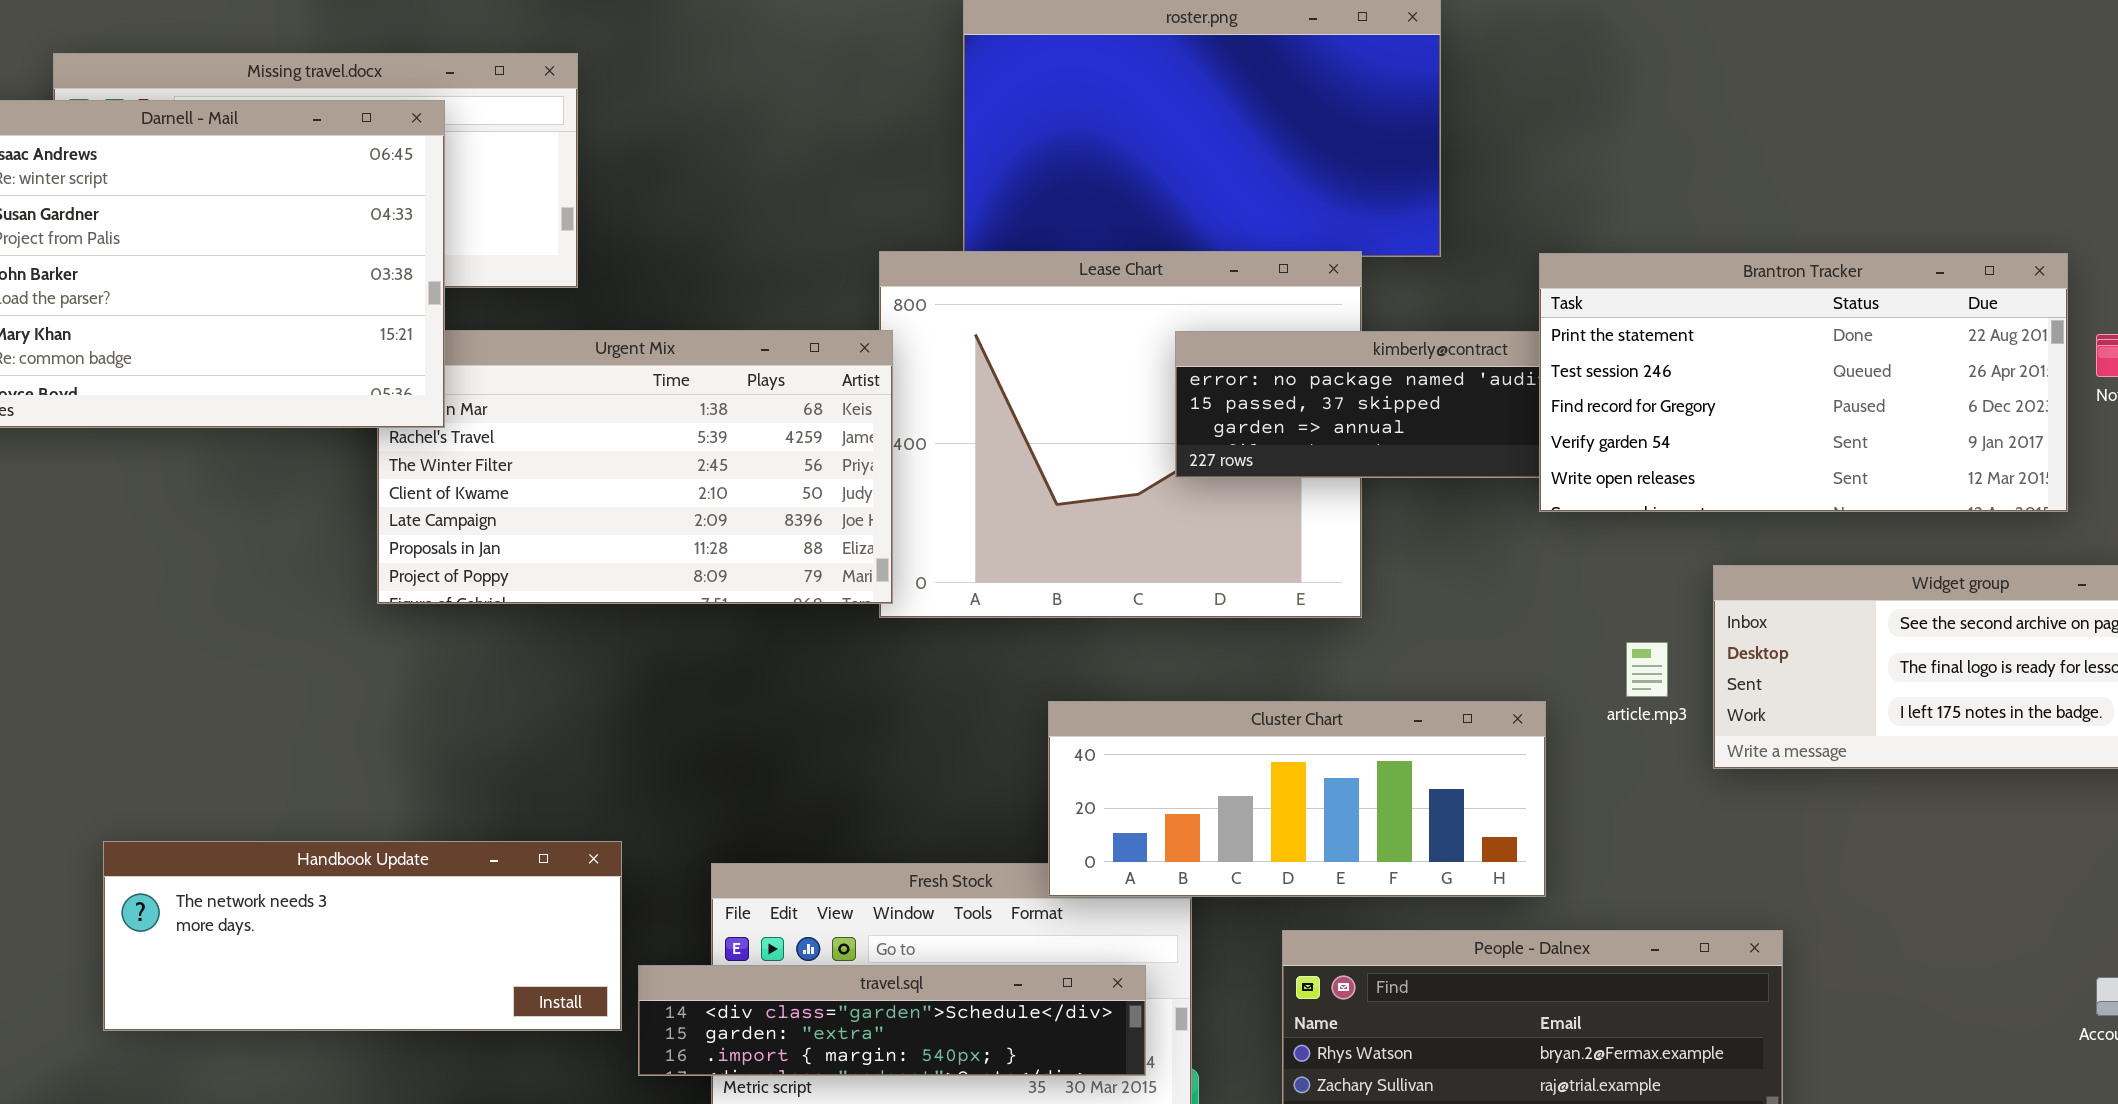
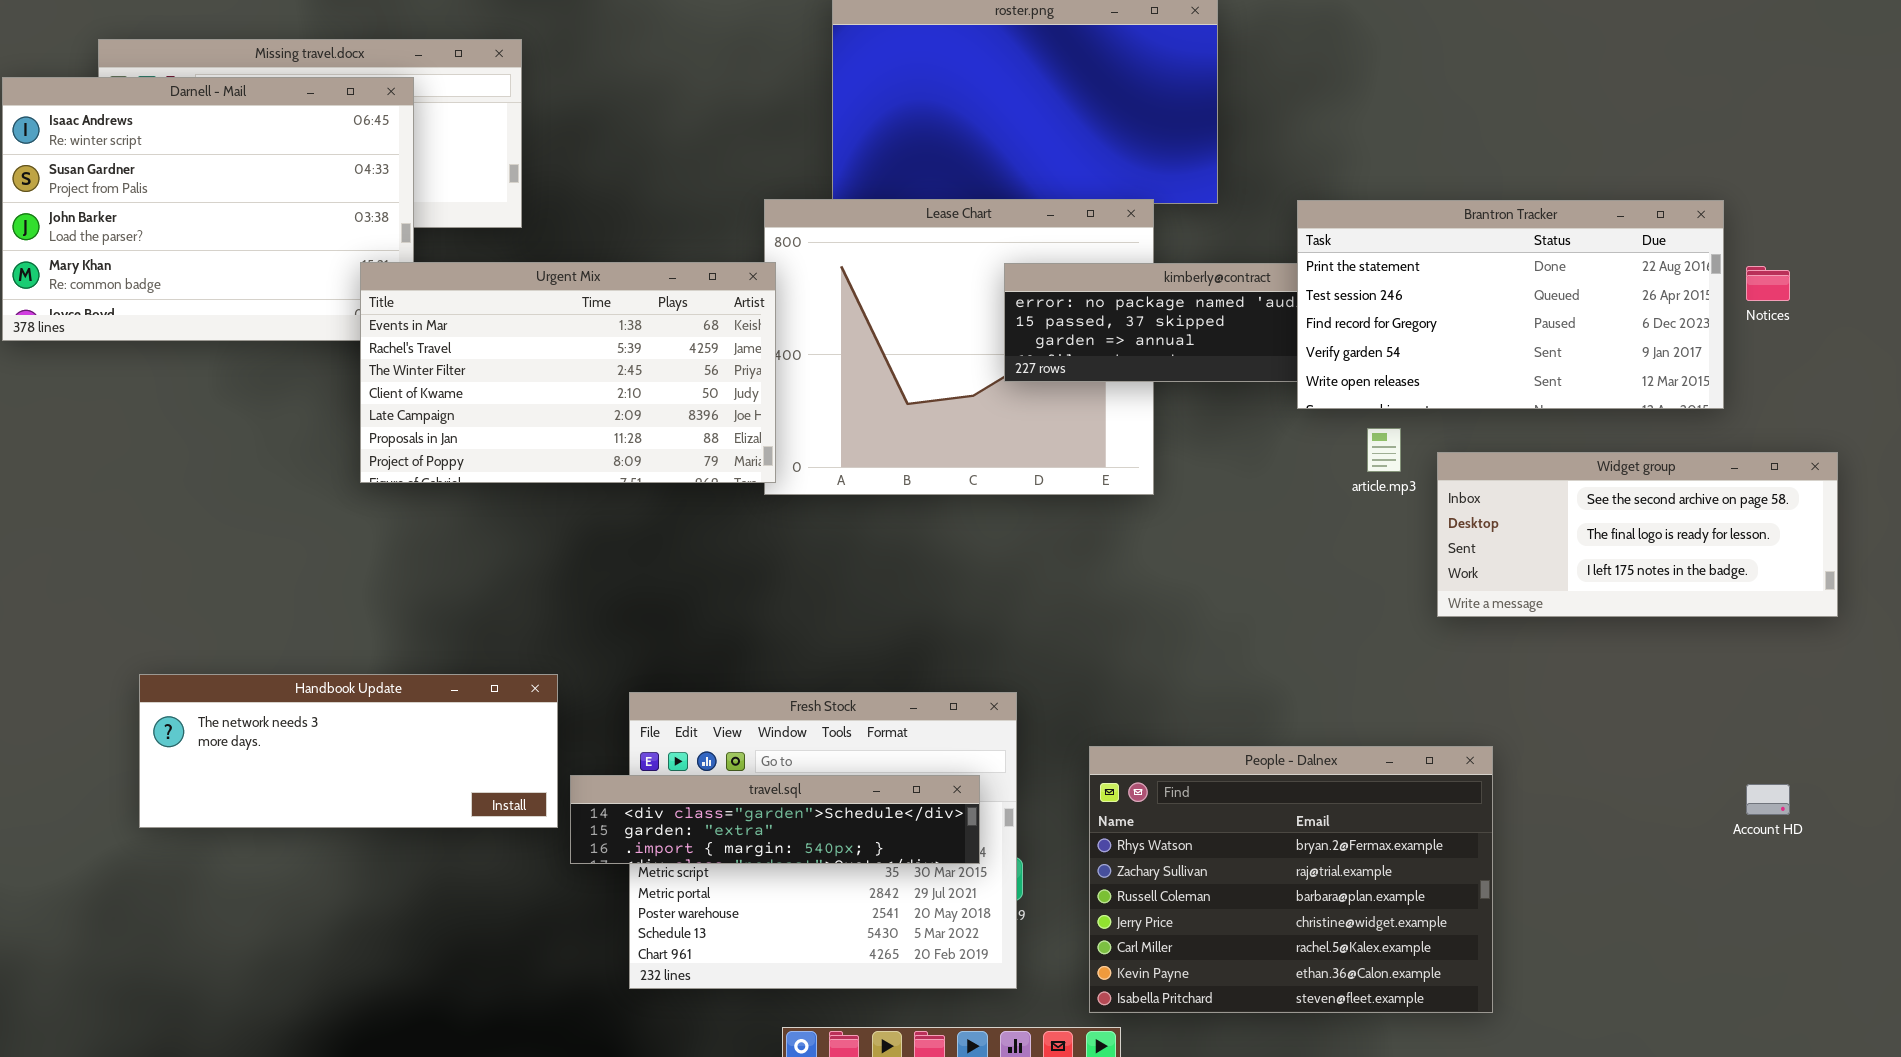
Urgent Mix: [377,330,893,604] -> [360,262,776,483], raised
article.mp3: [1626,642,1668,697] -> [1367,428,1401,472], moved
Cluster Chart: [1048,701,1546,897] -> none, closed

